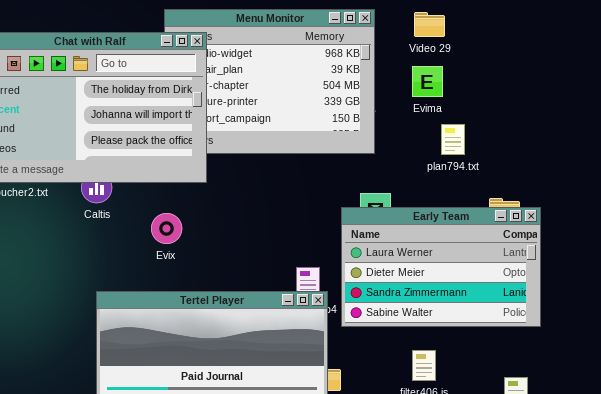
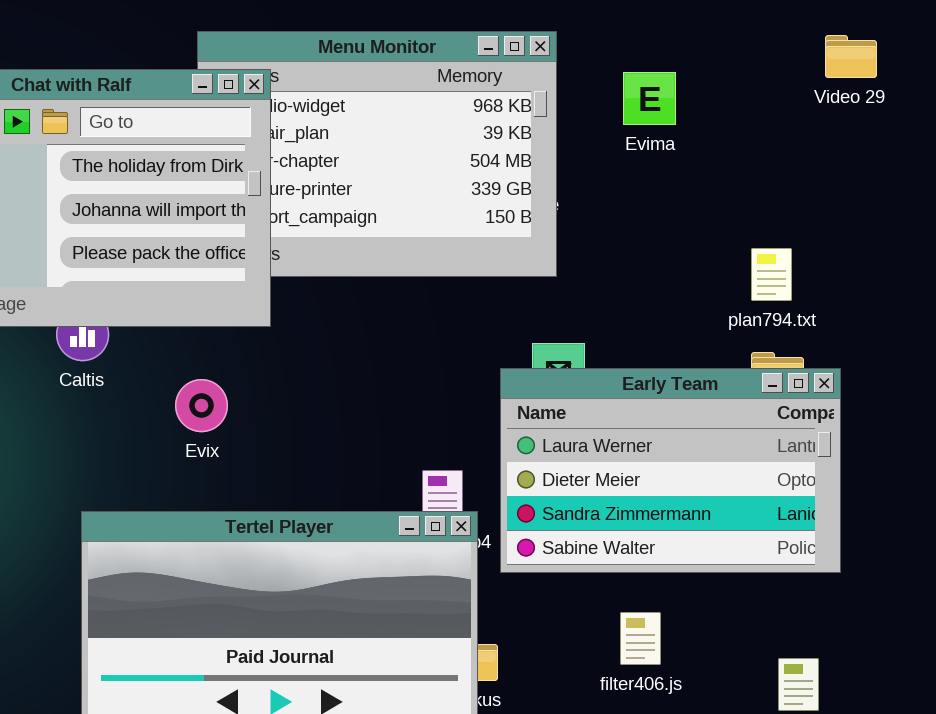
Video 29: [414,12,445,37] -> [825,35,877,78], moved
Evima: [412,66,443,97] -> [623,72,676,125], moved
plan794.txt: [441,124,465,155] -> [751,248,792,301], moved

